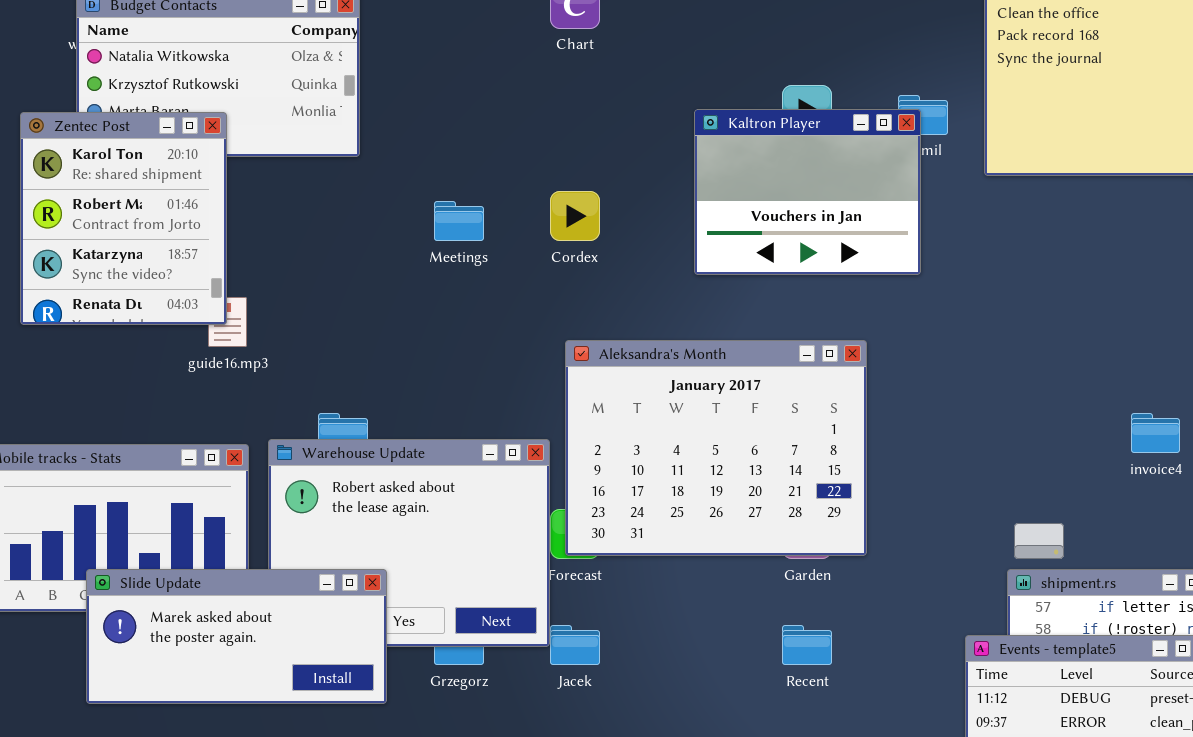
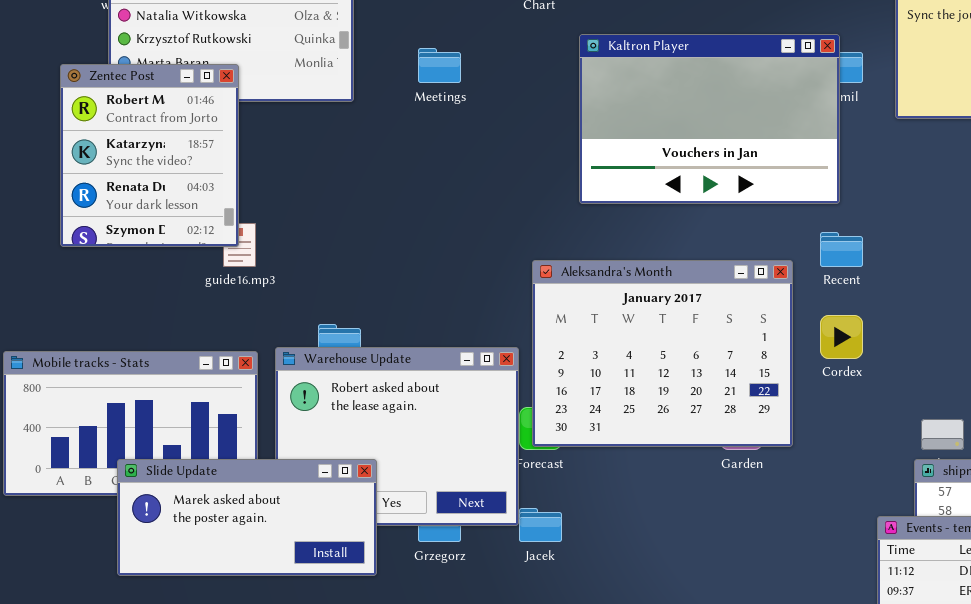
Kaltron Player: [694,109,921,275] -> [579,34,840,204], resized
Zentec Post: [20,112,227,325] -> [60,64,239,247], scrolled down 1 row
Cordex: [550,191,600,241] -> [820,315,863,359], moved
Meetings: [434,201,484,241] -> [418,48,461,83], moved
Recent: [782,625,832,665] -> [820,232,863,267], moved

